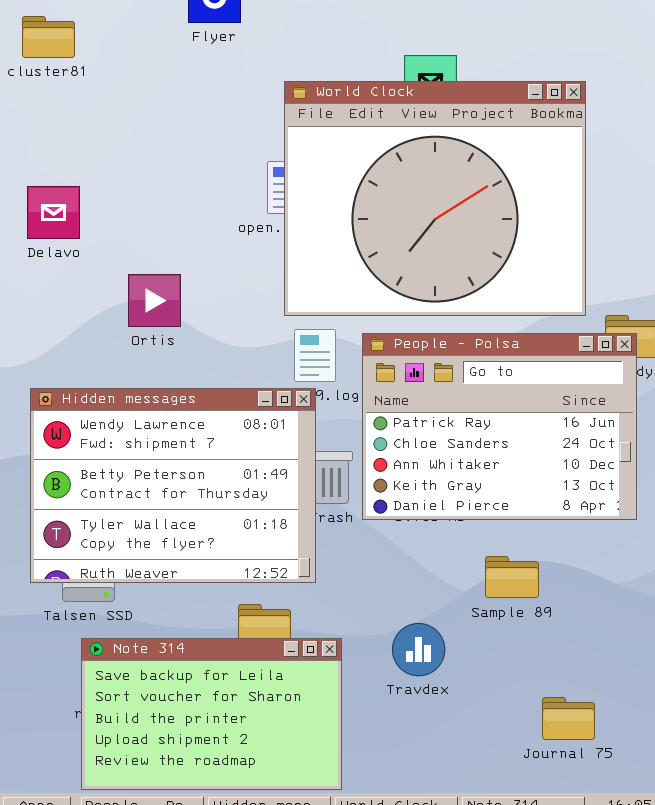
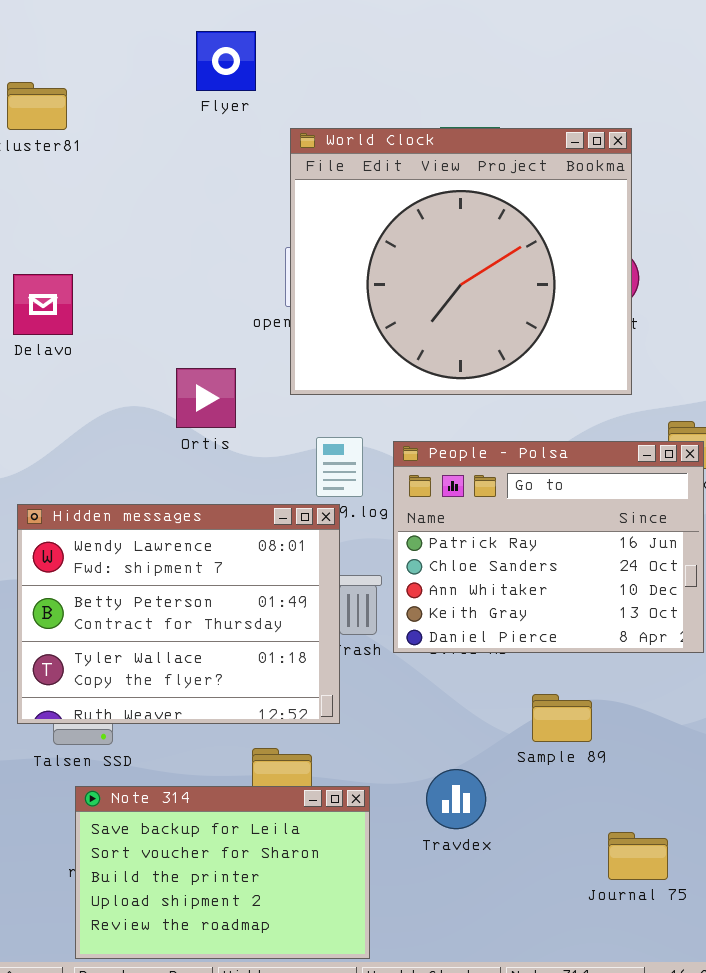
World Clock: [284,81,586,316] -> [290,128,632,395], moved
Ortis: [128,274,181,327] -> [176,368,236,428], moved
Journal 75: [542,697,595,740] -> [608,832,668,880], moved

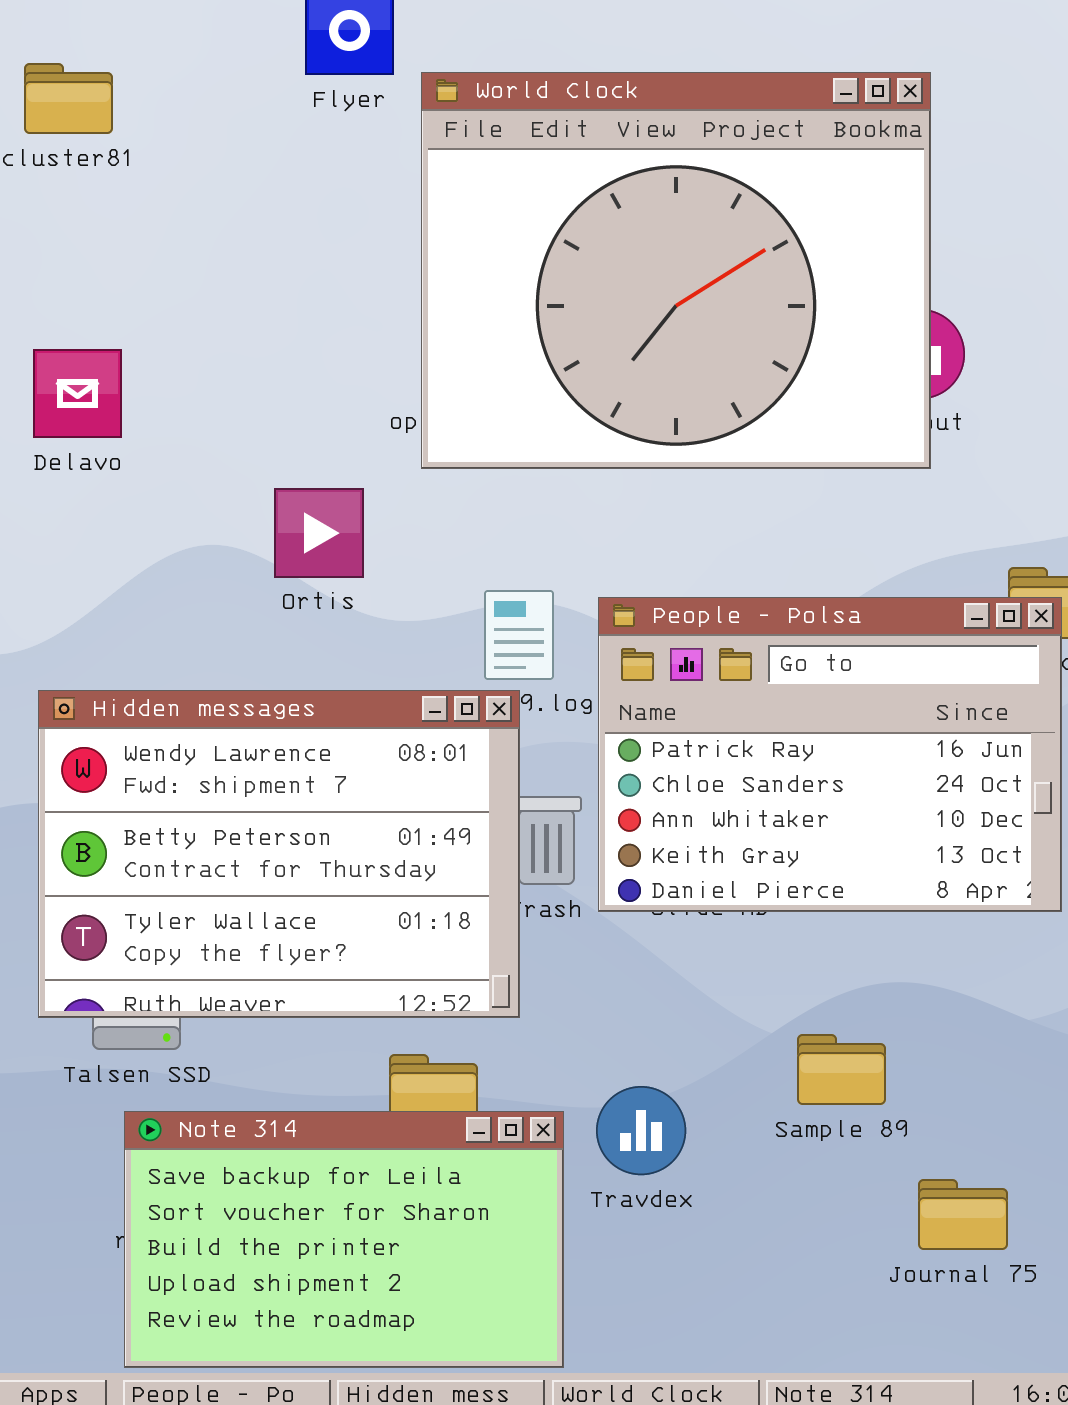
World Clock: [290,128,632,395] -> [421,72,931,469], moved
Sample 89: [532,694,592,742] -> [797,1034,886,1105], moved
Travdex: [426,769,486,829] -> [596,1086,686,1175], moved

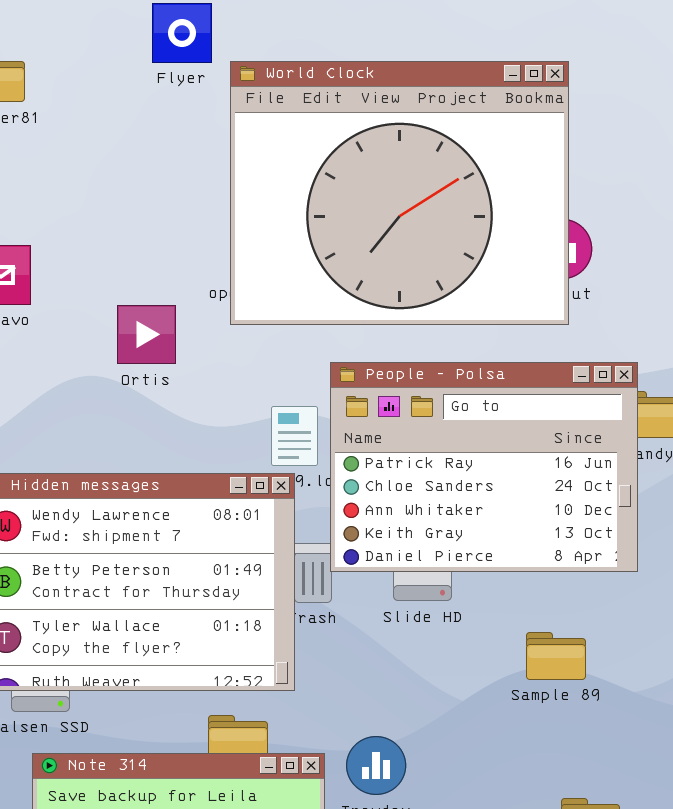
Ortis: [274,488,364,578] -> [117,305,176,364], moved
People - Polsa: [598,597,1062,912] -> [330,362,638,572], moved
Sample 89: [797,1034,886,1105] -> [526,632,586,680], moved

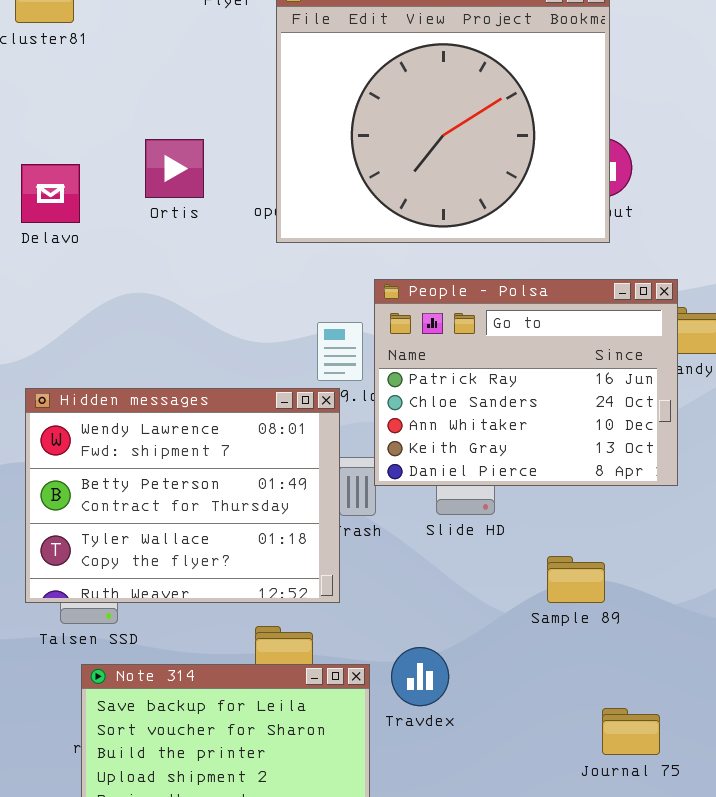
Ortis: [117,305,176,364] -> [145,139,204,198], moved
Sample 89: [526,632,586,680] -> [547,556,605,603], moved

